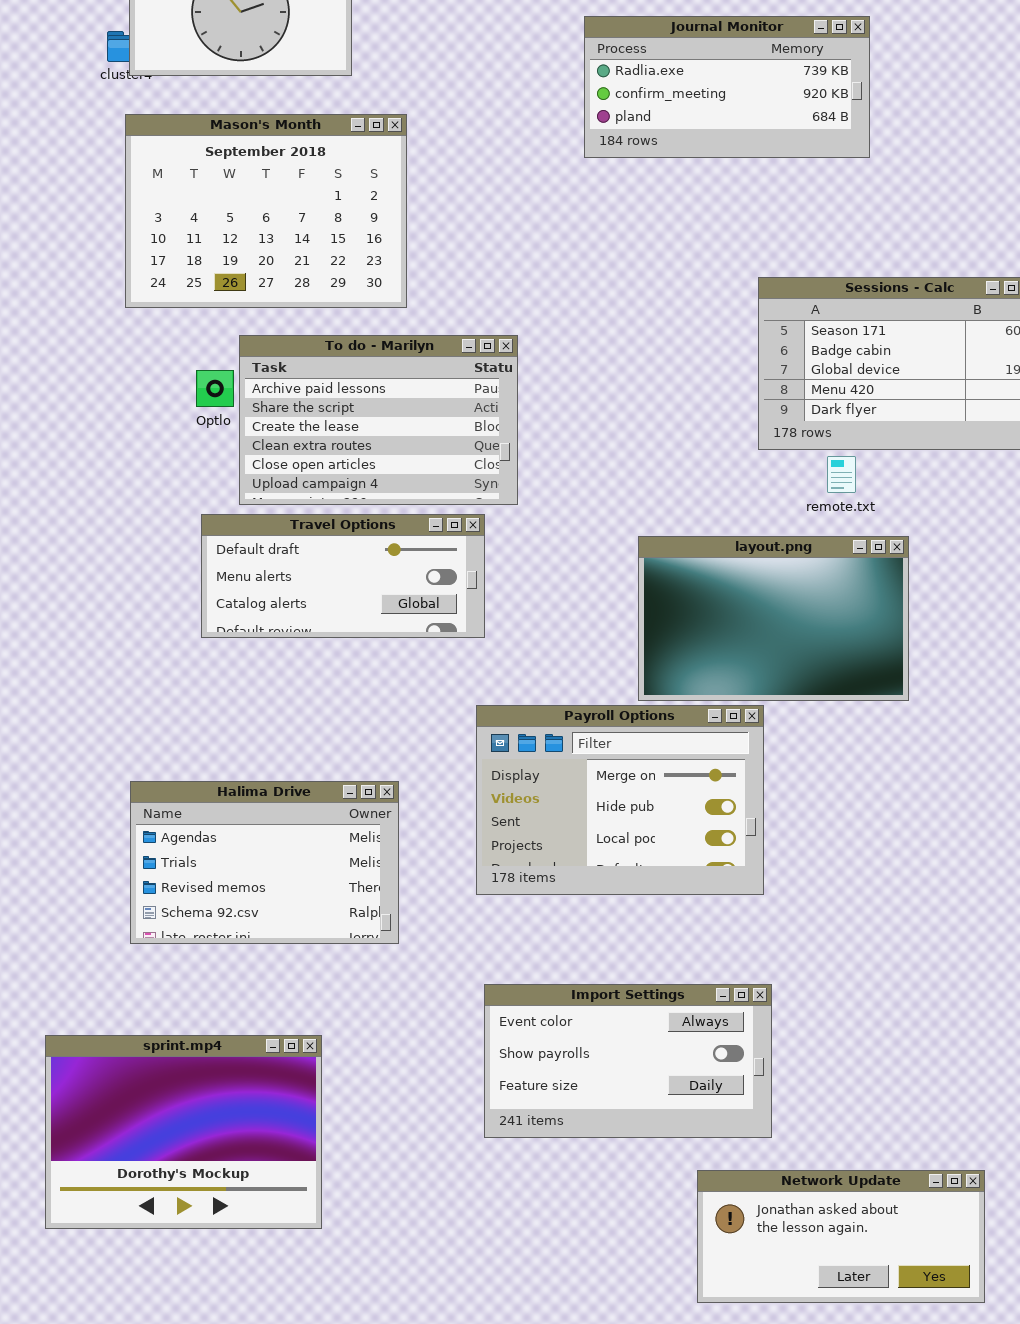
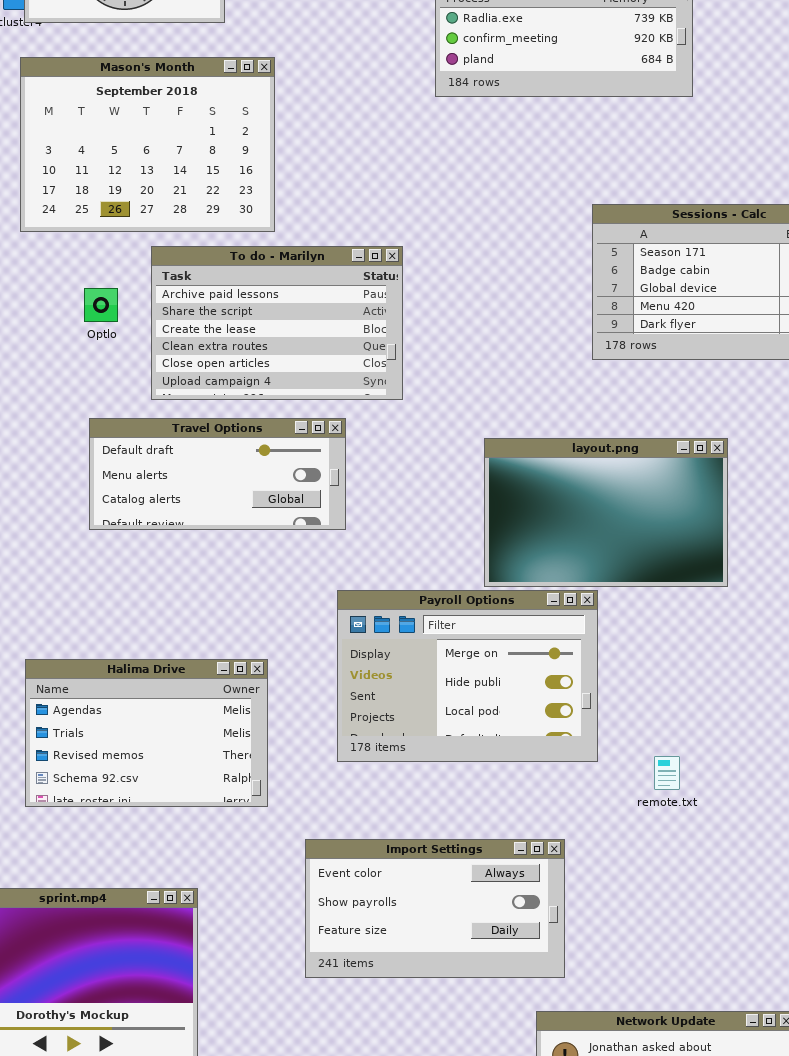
To do - Marilyn: [239,335,518,505] -> [151,246,403,400], moved
remote.txt: [827,456,856,493] -> [654,756,680,790], moved
Import Settings: [484,984,772,1138] -> [305,839,565,978], moved

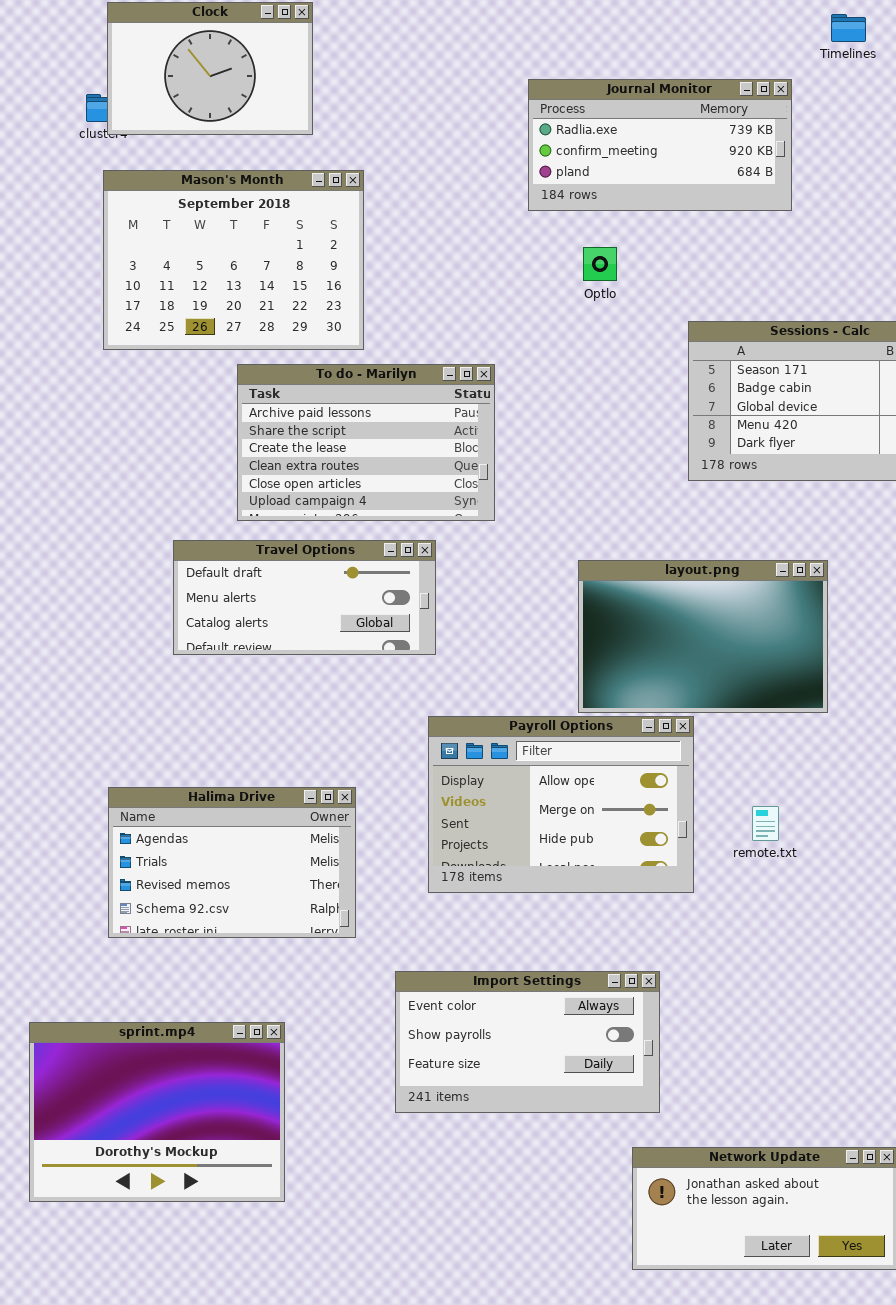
Optlo: [84,288,118,322] -> [583,247,617,281], moved
Payroll Options: [337,590,598,762] -> [428,716,694,893], scrolled up 1 row
remote.txt: [654,756,680,790] -> [752,806,779,841], moved

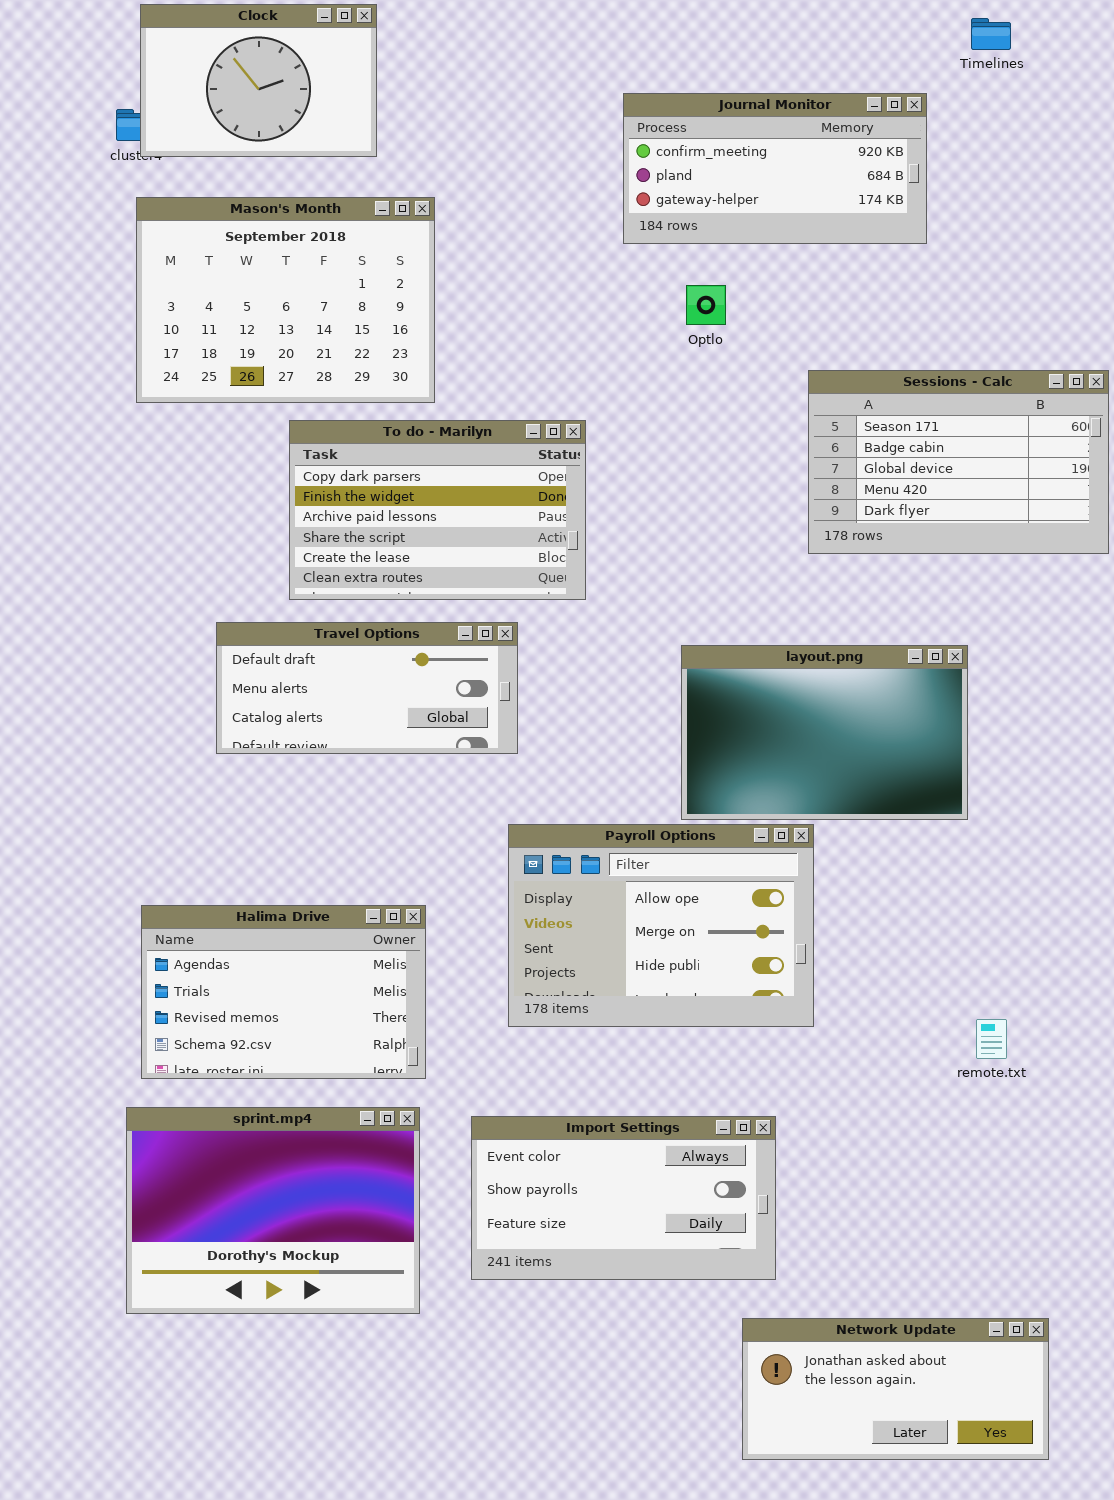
Journal Monitor: [528,79,792,211] -> [623,93,927,244], scrolled down 1 row
To do - Marilyn: [237,364,495,521] -> [289,420,586,600], scrolled up 2 rows
remote.txt: [752,806,779,841] -> [976,1019,1007,1059], moved
sprint.mp4: [29,1022,285,1202] -> [126,1107,420,1314], moved

